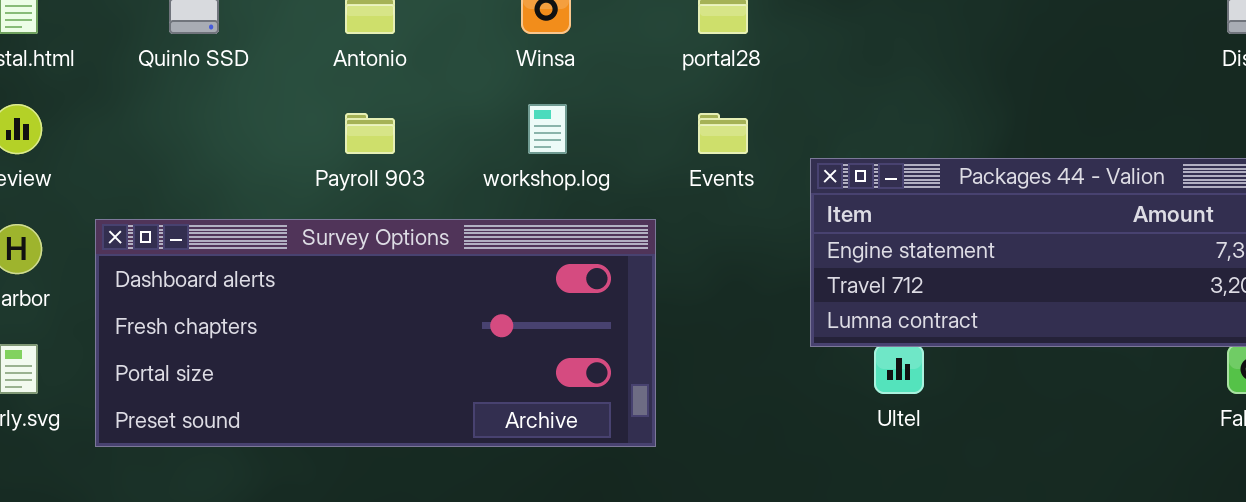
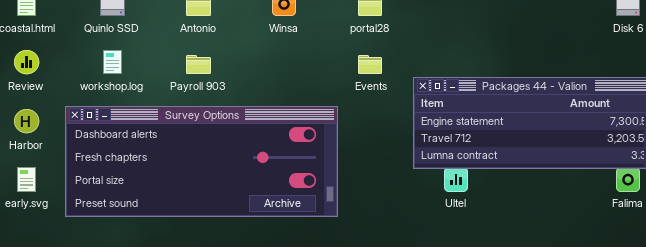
workshop.log: [528,104,567,154] -> [103,50,122,74], moved

